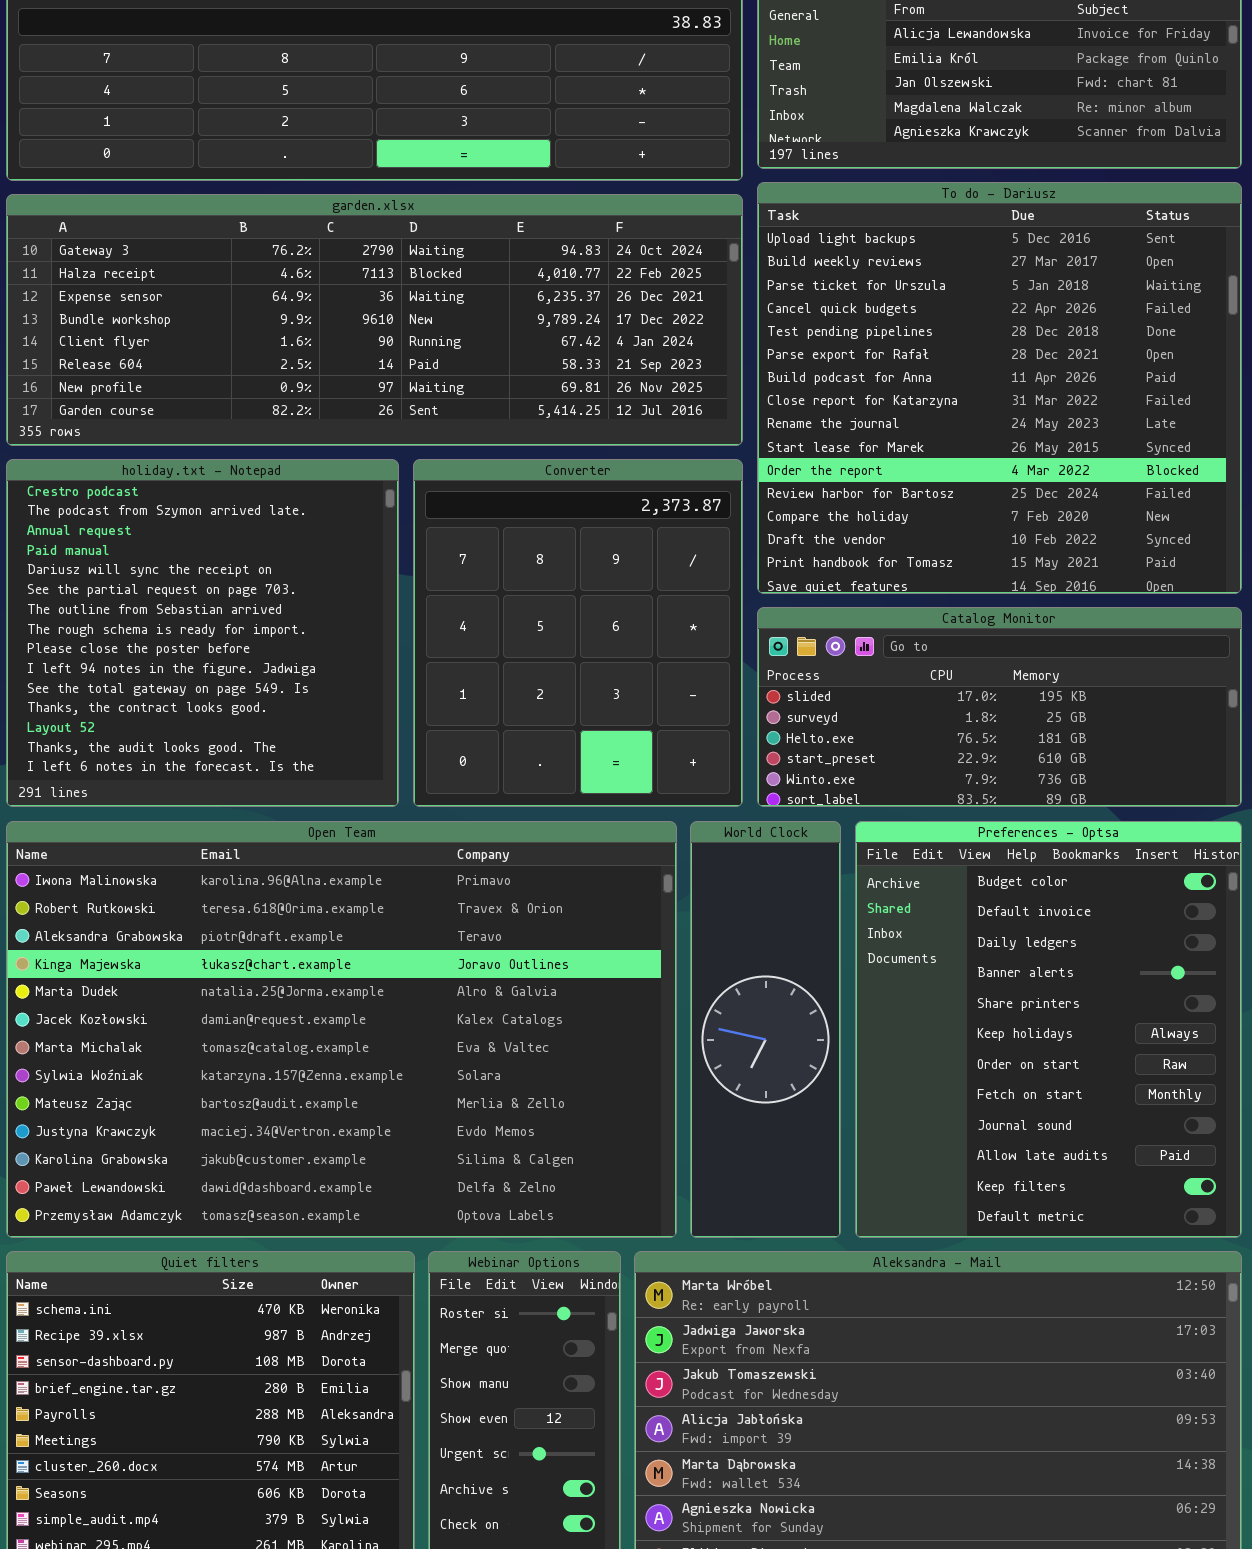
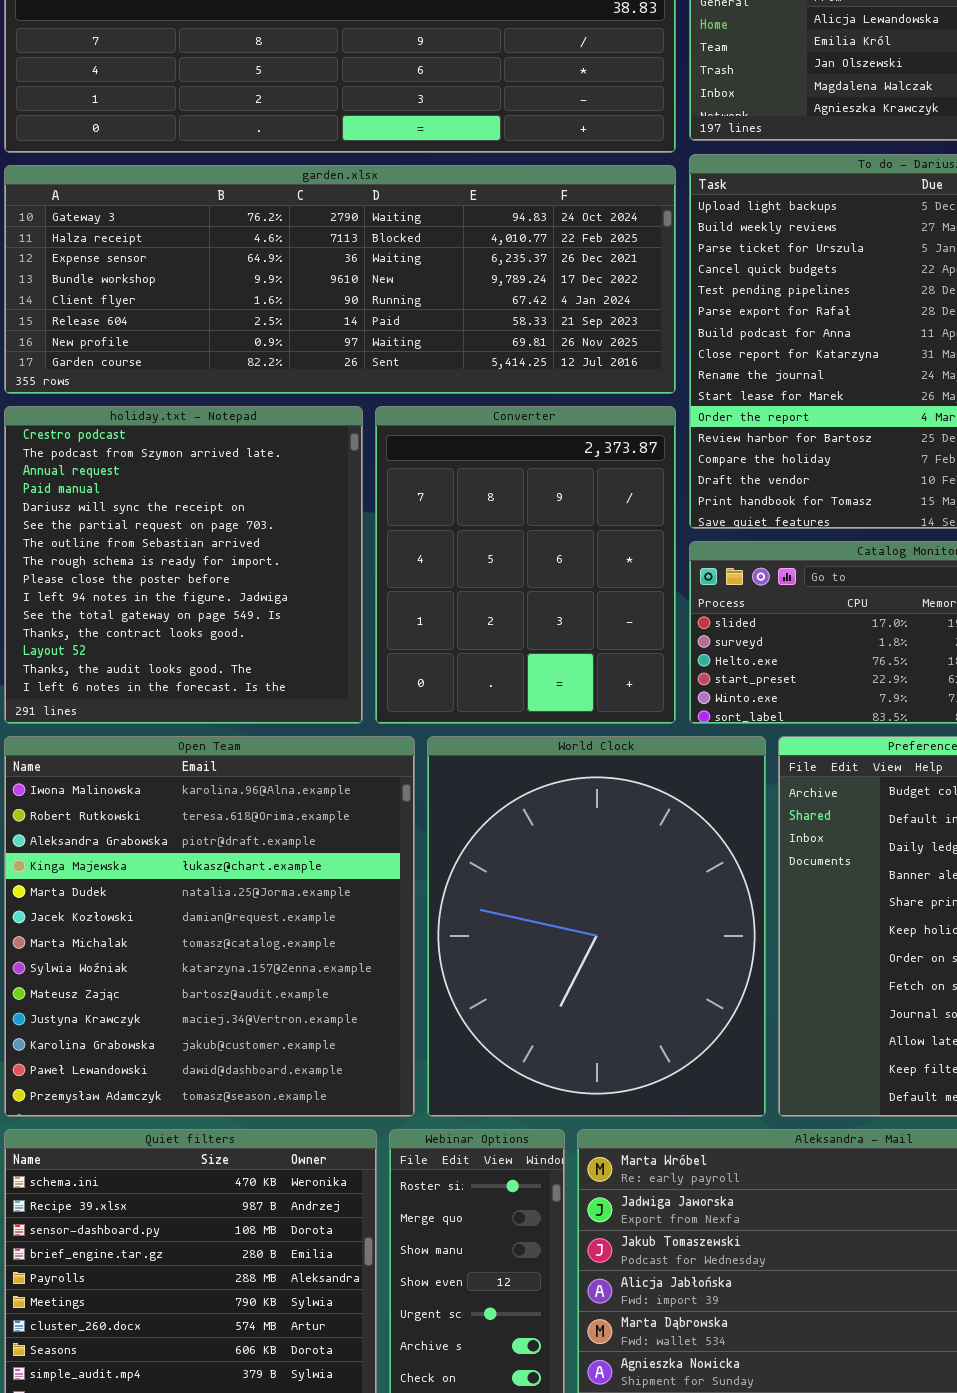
Open Team: [6,821,677,1238] -> [4,736,415,1117], resized
World Clock: [690,821,841,1238] -> [427,736,766,1117], resized

